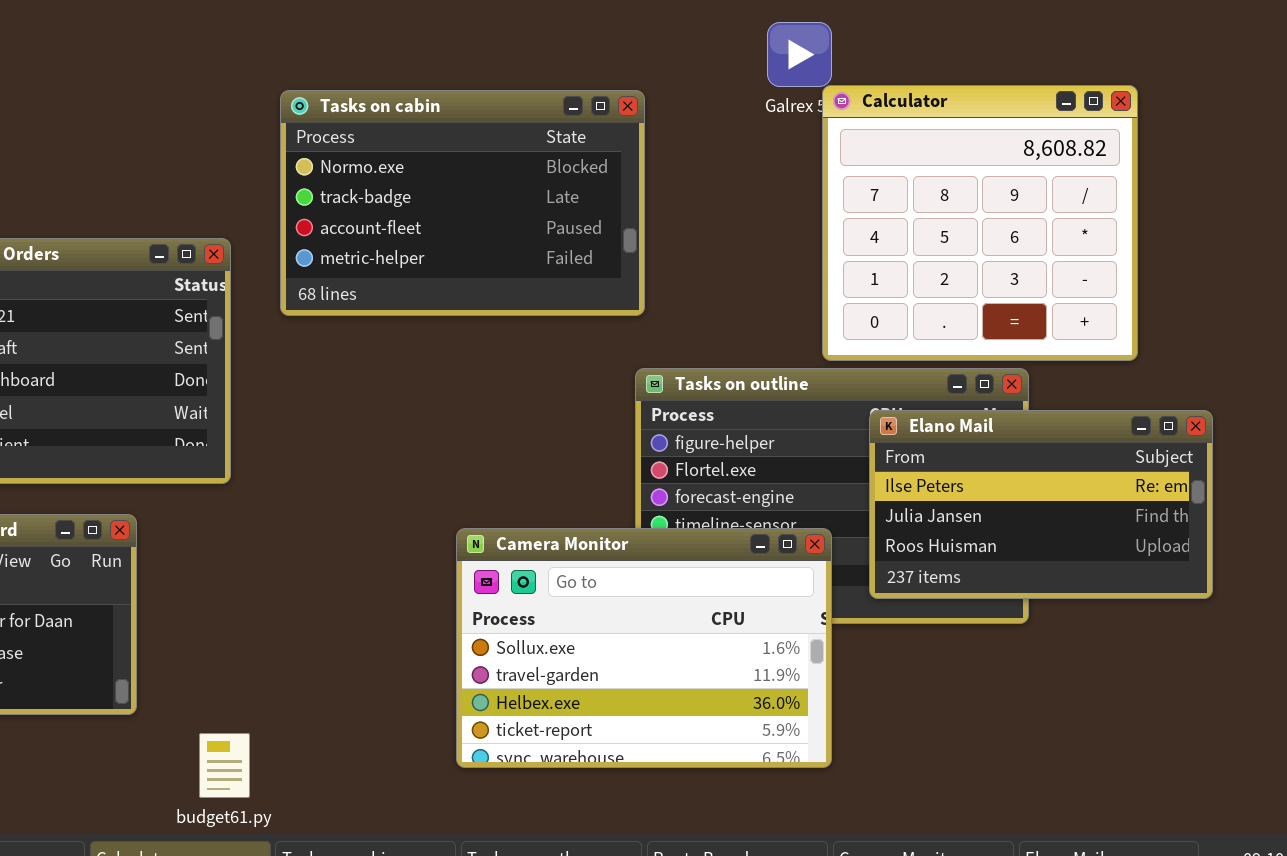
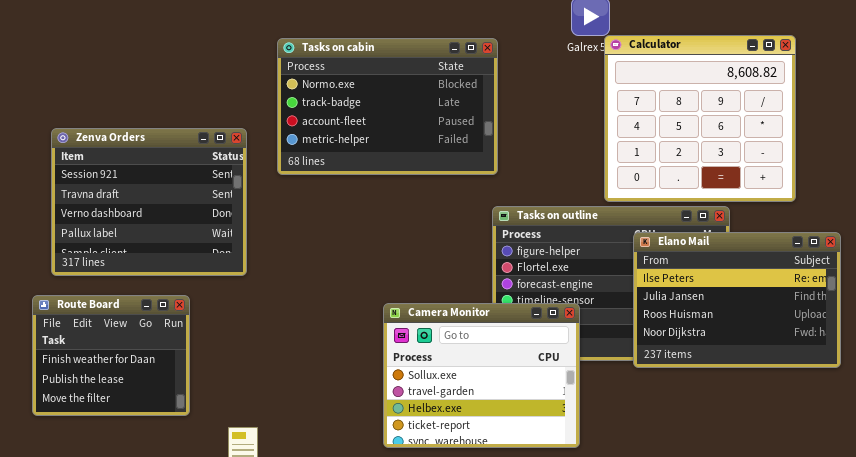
Elano Mail: [869,410,1213,599] -> [633,232,841,368], resized
Camera Monitor: [456,528,832,768] -> [383,303,580,448], resized

